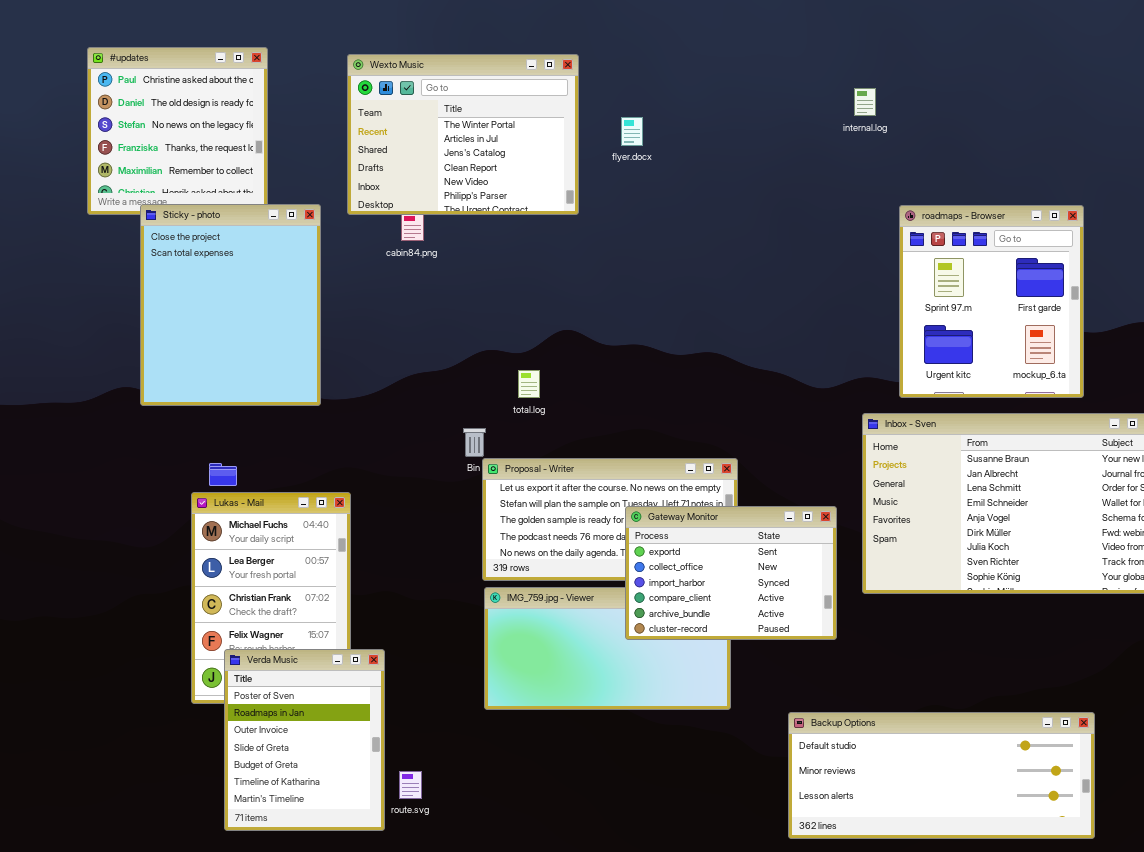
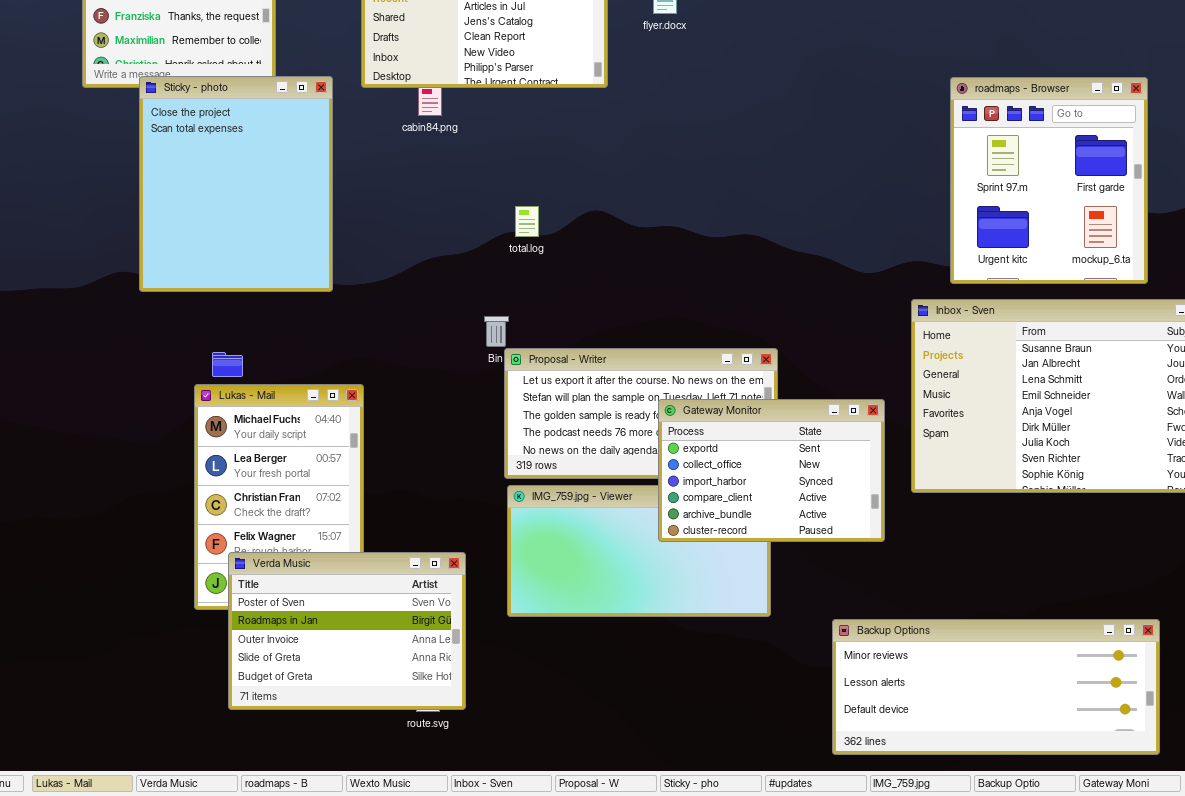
total.log: [518,370,540,398] -> [515,206,539,237], moved
Verda Music: [224,649,385,831] -> [228,552,466,710], resized
Backup Options: [788,712,1095,839] -> [832,619,1160,755], scrolled down 1 row

